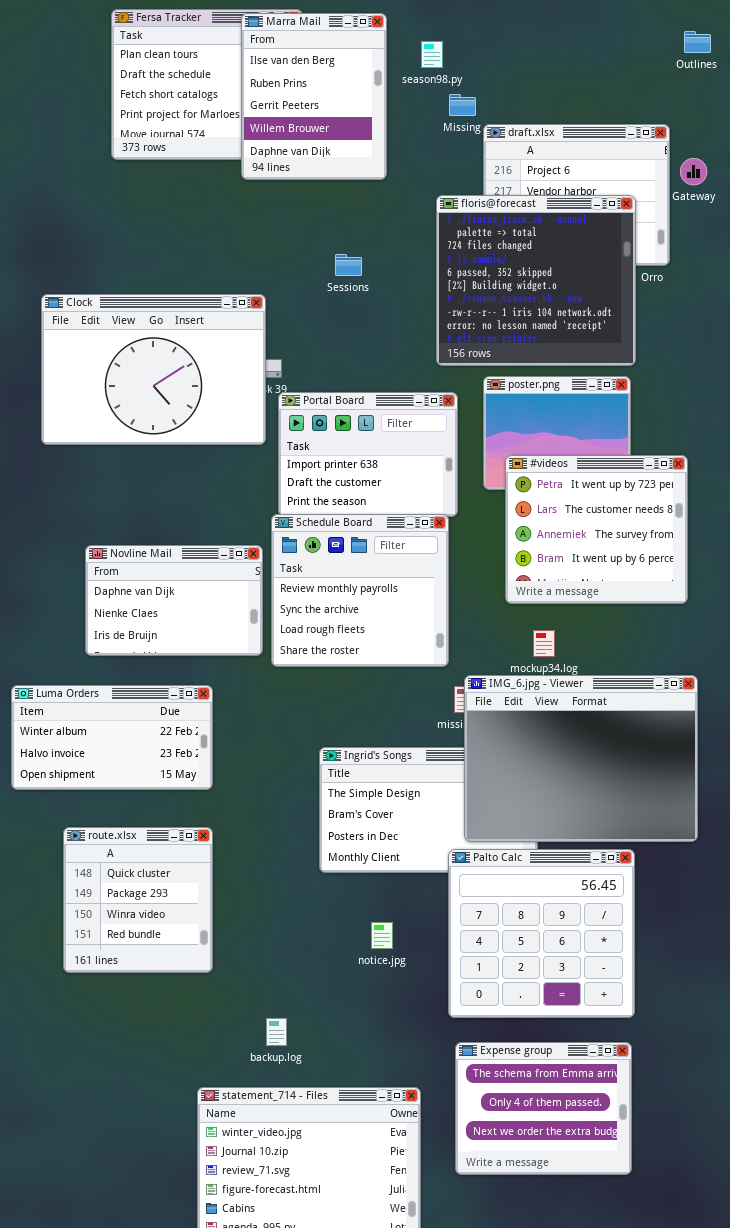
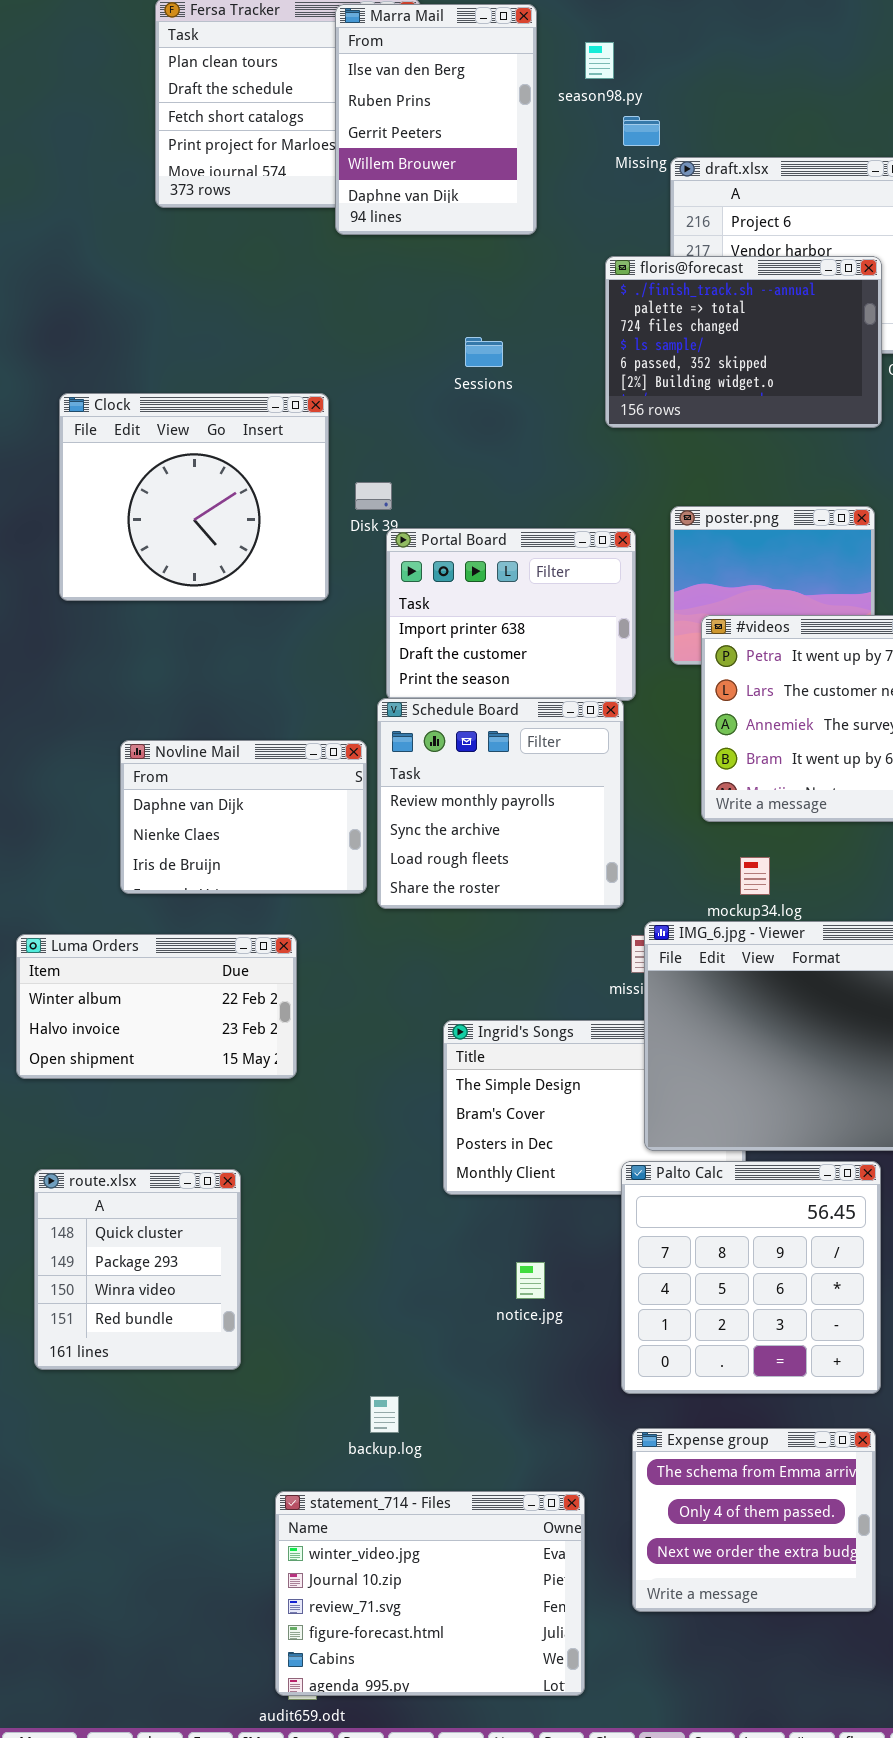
floris@forecast: [436,195,636,366] -> [605,256,882,428], resized
Clock: [41,294,266,445] -> [59,393,329,601], resized
route.xlsx: [63,827,213,973] -> [34,1169,241,1370], moved

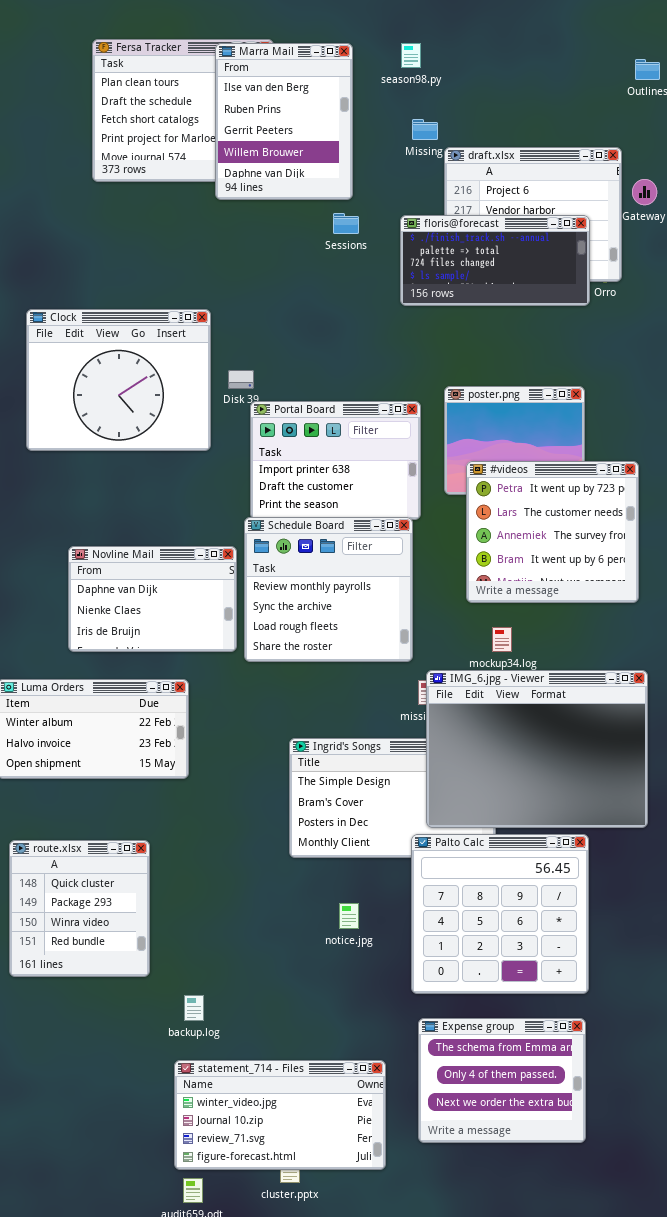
season98.py: [585,42,614,79] -> [401,43,421,68], moved
floris@forecast: [605,256,882,428] -> [400,215,590,306], resized
Sessions: [465,337,503,367] -> [333,213,359,234], moved
backup.log: [370,1396,399,1433] -> [184,995,204,1021], moved
statement_714 - Files: [275,1491,585,1696] -> [174,1060,386,1170], resized

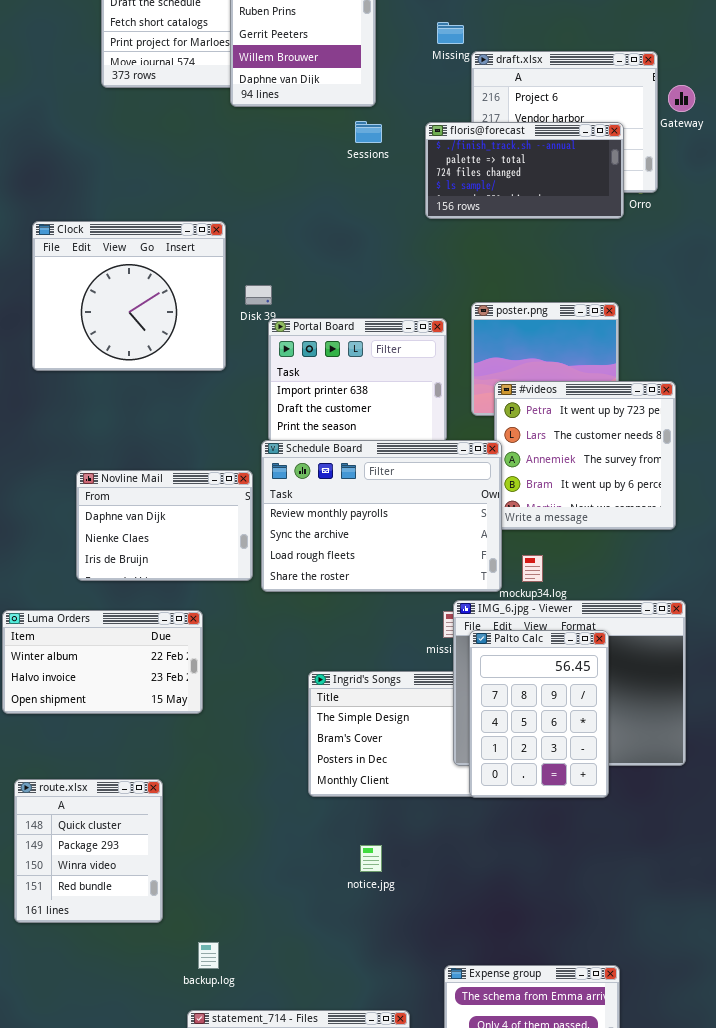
Schedule Board: [244,517,413,662] -> [261,440,502,592], resized
Palto Calc: [411,834,589,994] -> [469,630,609,798], moved, resized

